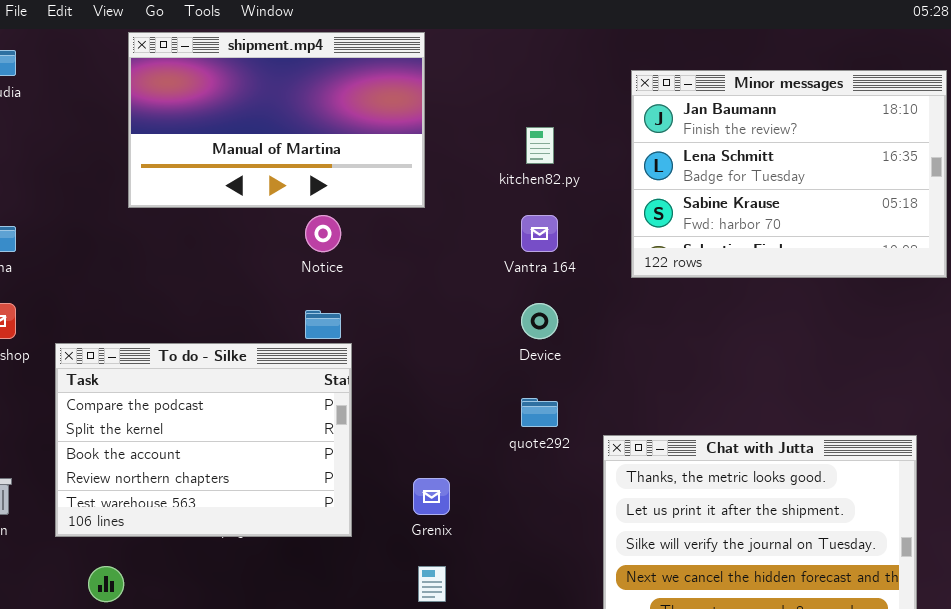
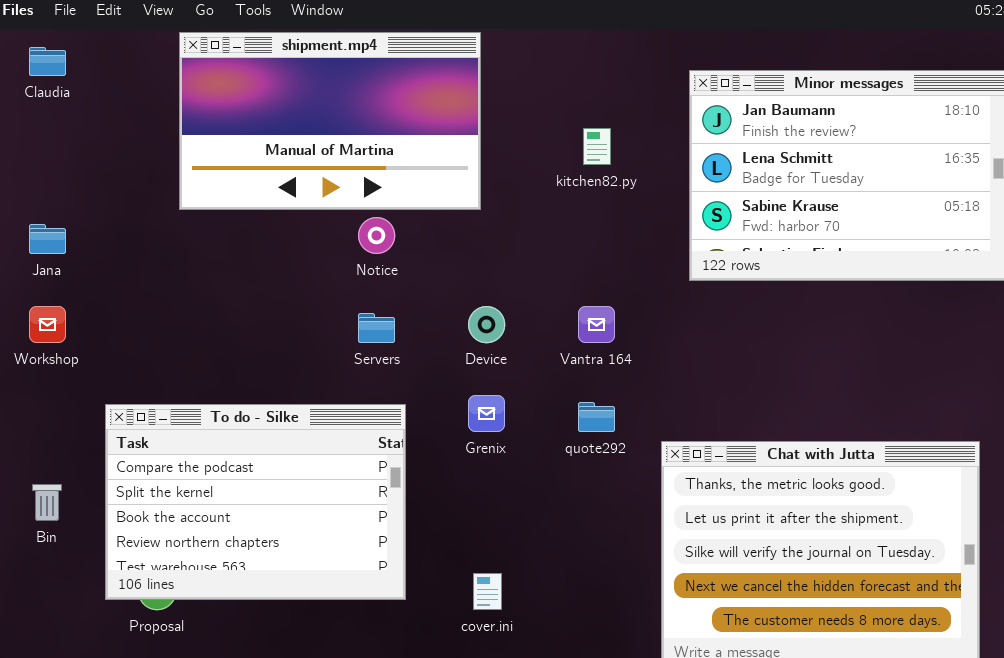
Vantra 164: [521,215,558,252] -> [578,306,615,343], moved
Device: [521,303,558,339] -> [468,306,505,343], moved
To do - Silke: [55,343,352,537] -> [105,404,406,600], moved
Grenix: [413,478,450,515] -> [468,395,505,432], moved

